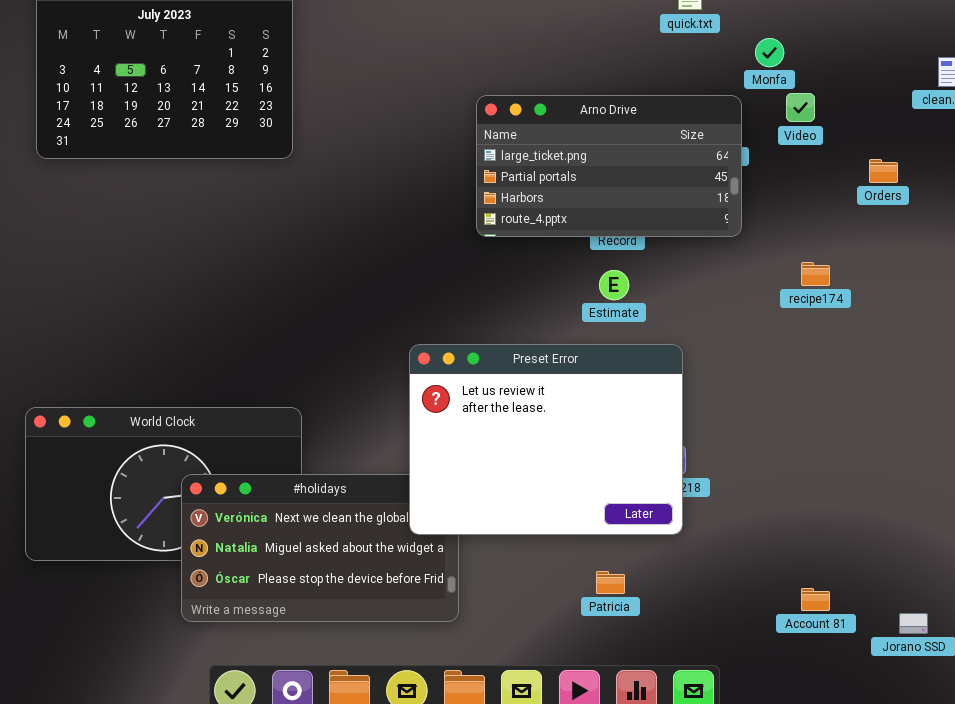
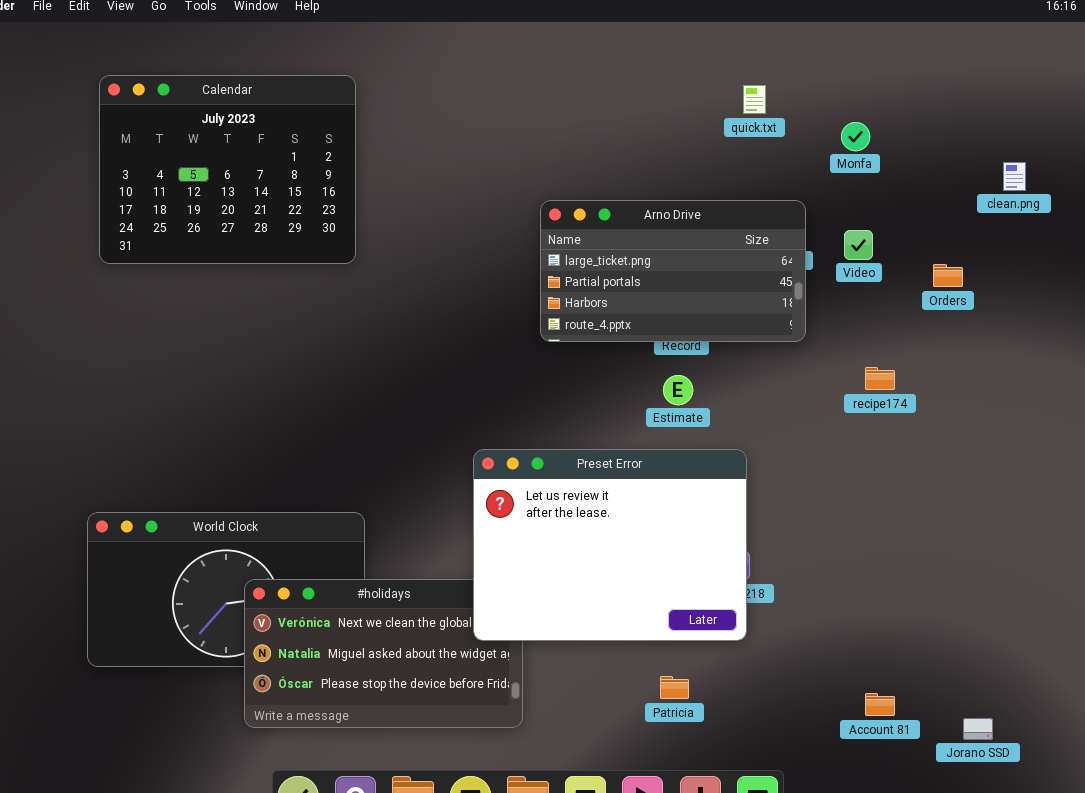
Monfa: [755,38,784,67] -> [841,122,870,151], moved
Video: [786,93,815,122] -> [844,230,873,260], moved

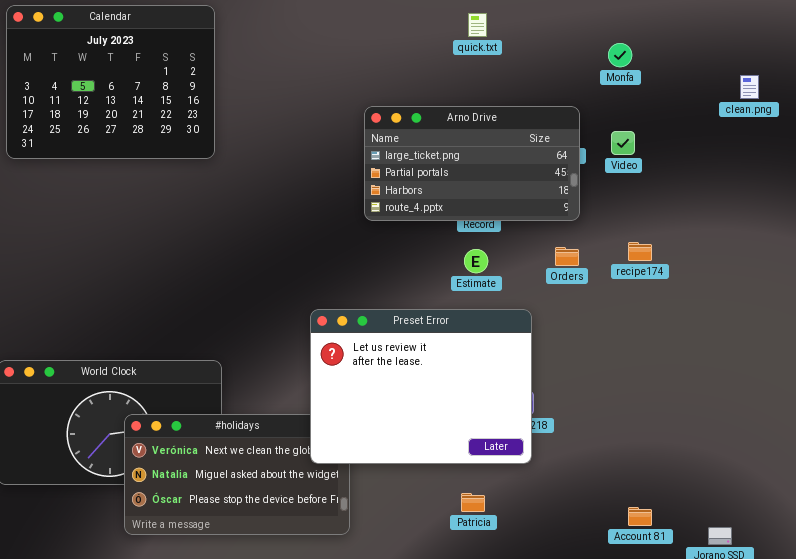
quick.txt: [743,85,766,114] -> [468,13,487,37], moved
Orders: [933,264,963,287] -> [555,247,579,266], moved

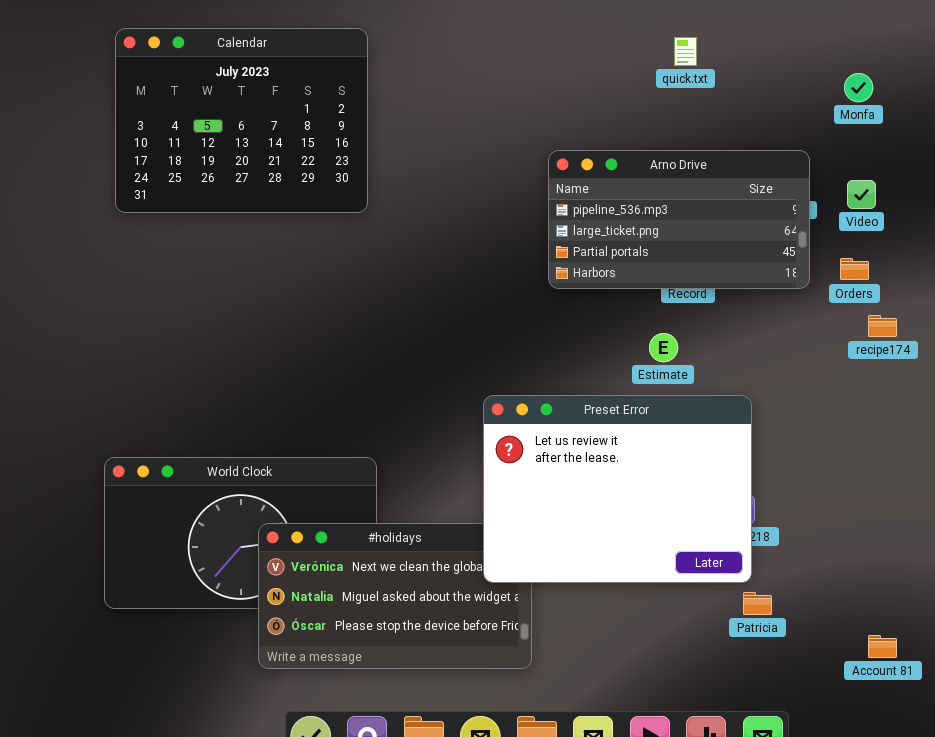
Arno Drive: [364,106,580,221] -> [548,150,810,289], scrolled up 1 row
Orders: [555,247,579,266] -> [840,258,869,280], moved
Estimate: [464,249,488,273] -> [649,333,678,362], moved
Patricia: [461,493,485,512] -> [743,592,772,615], moved

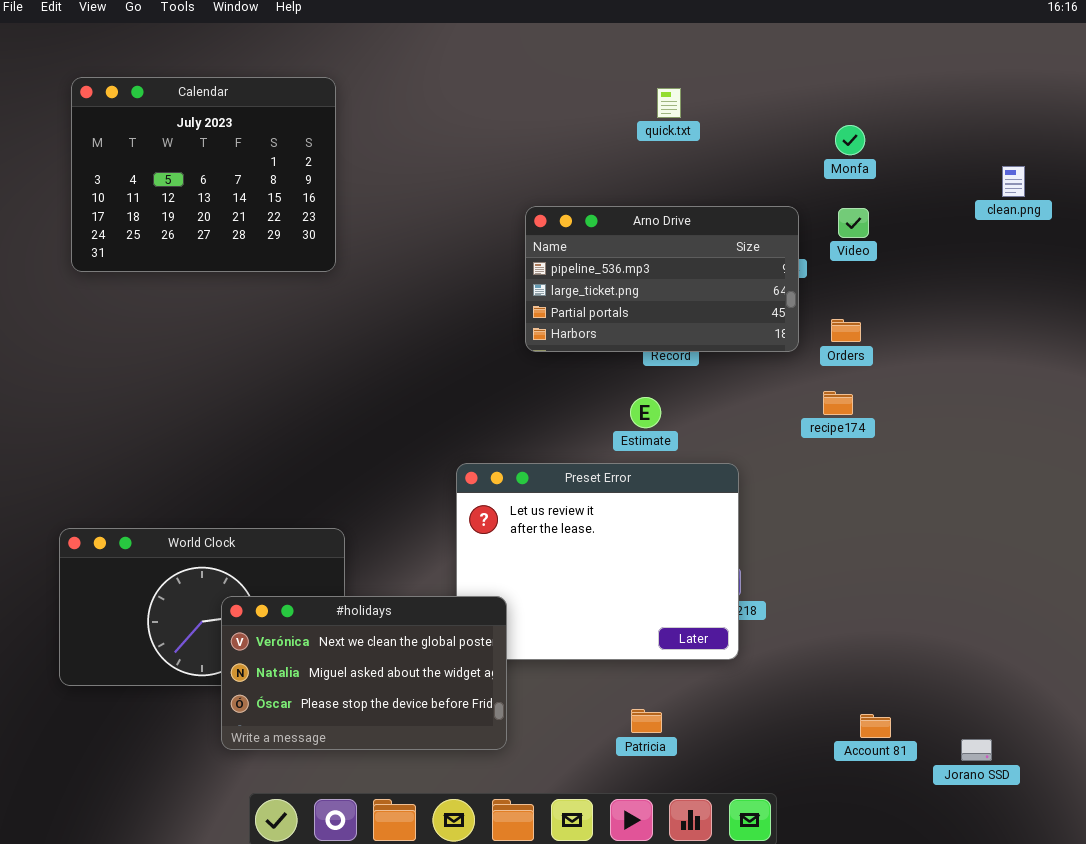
Video: [847,180,876,209] -> [838,208,869,238], moved
recipe174: [868,315,897,337] -> [823,391,853,415], moved
#holidays: [258,523,532,669] -> [221,596,507,750], raised
Patricia: [743,592,772,615] -> [631,709,662,733], moved

